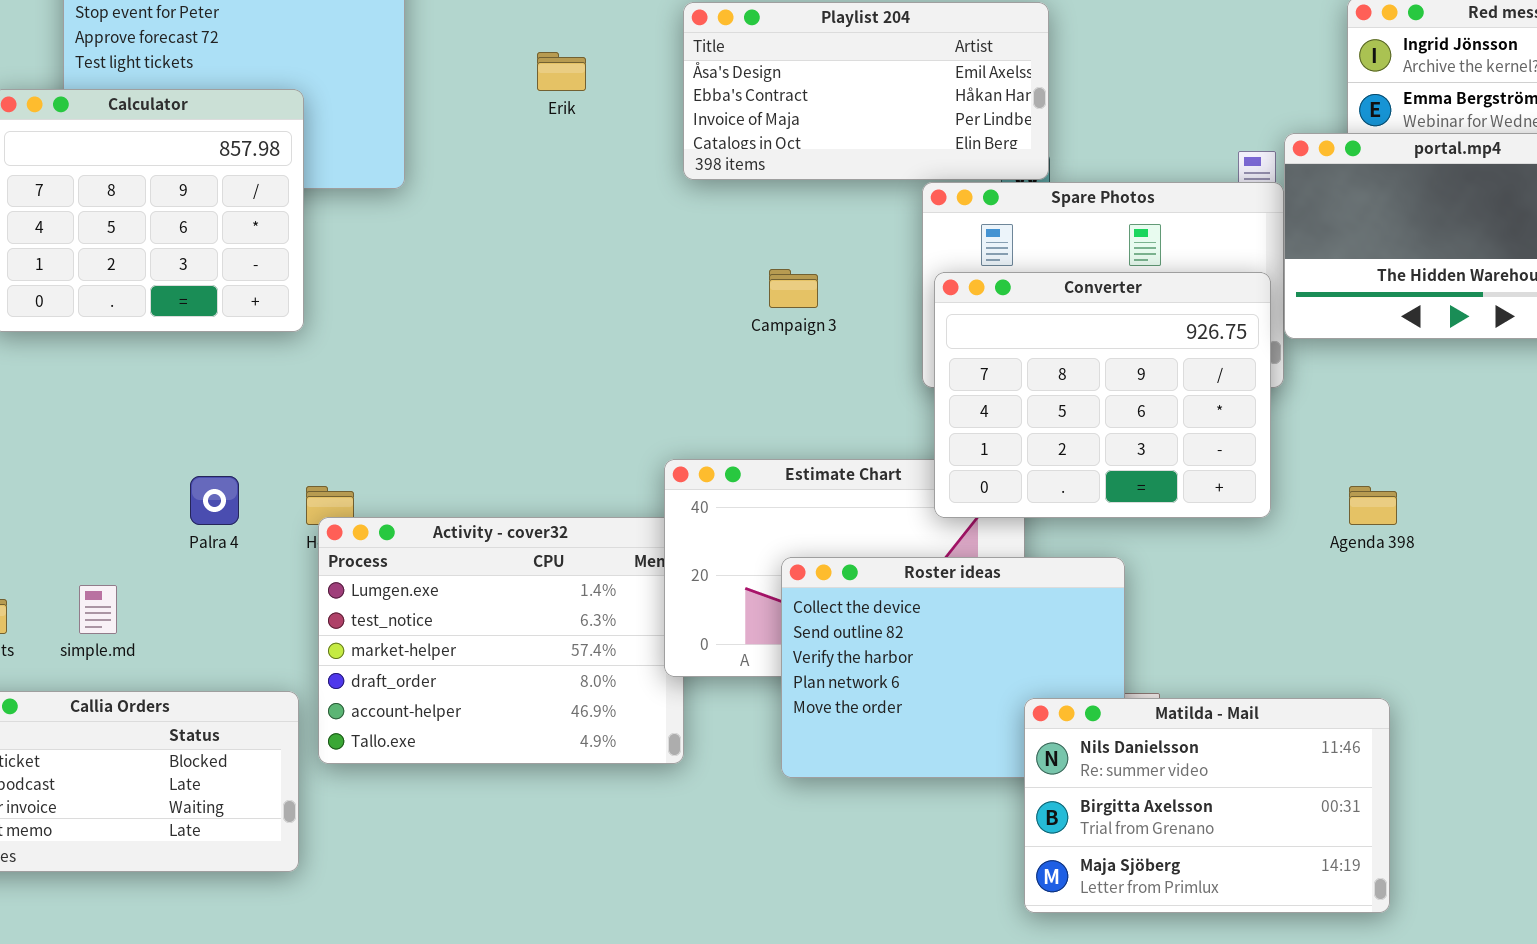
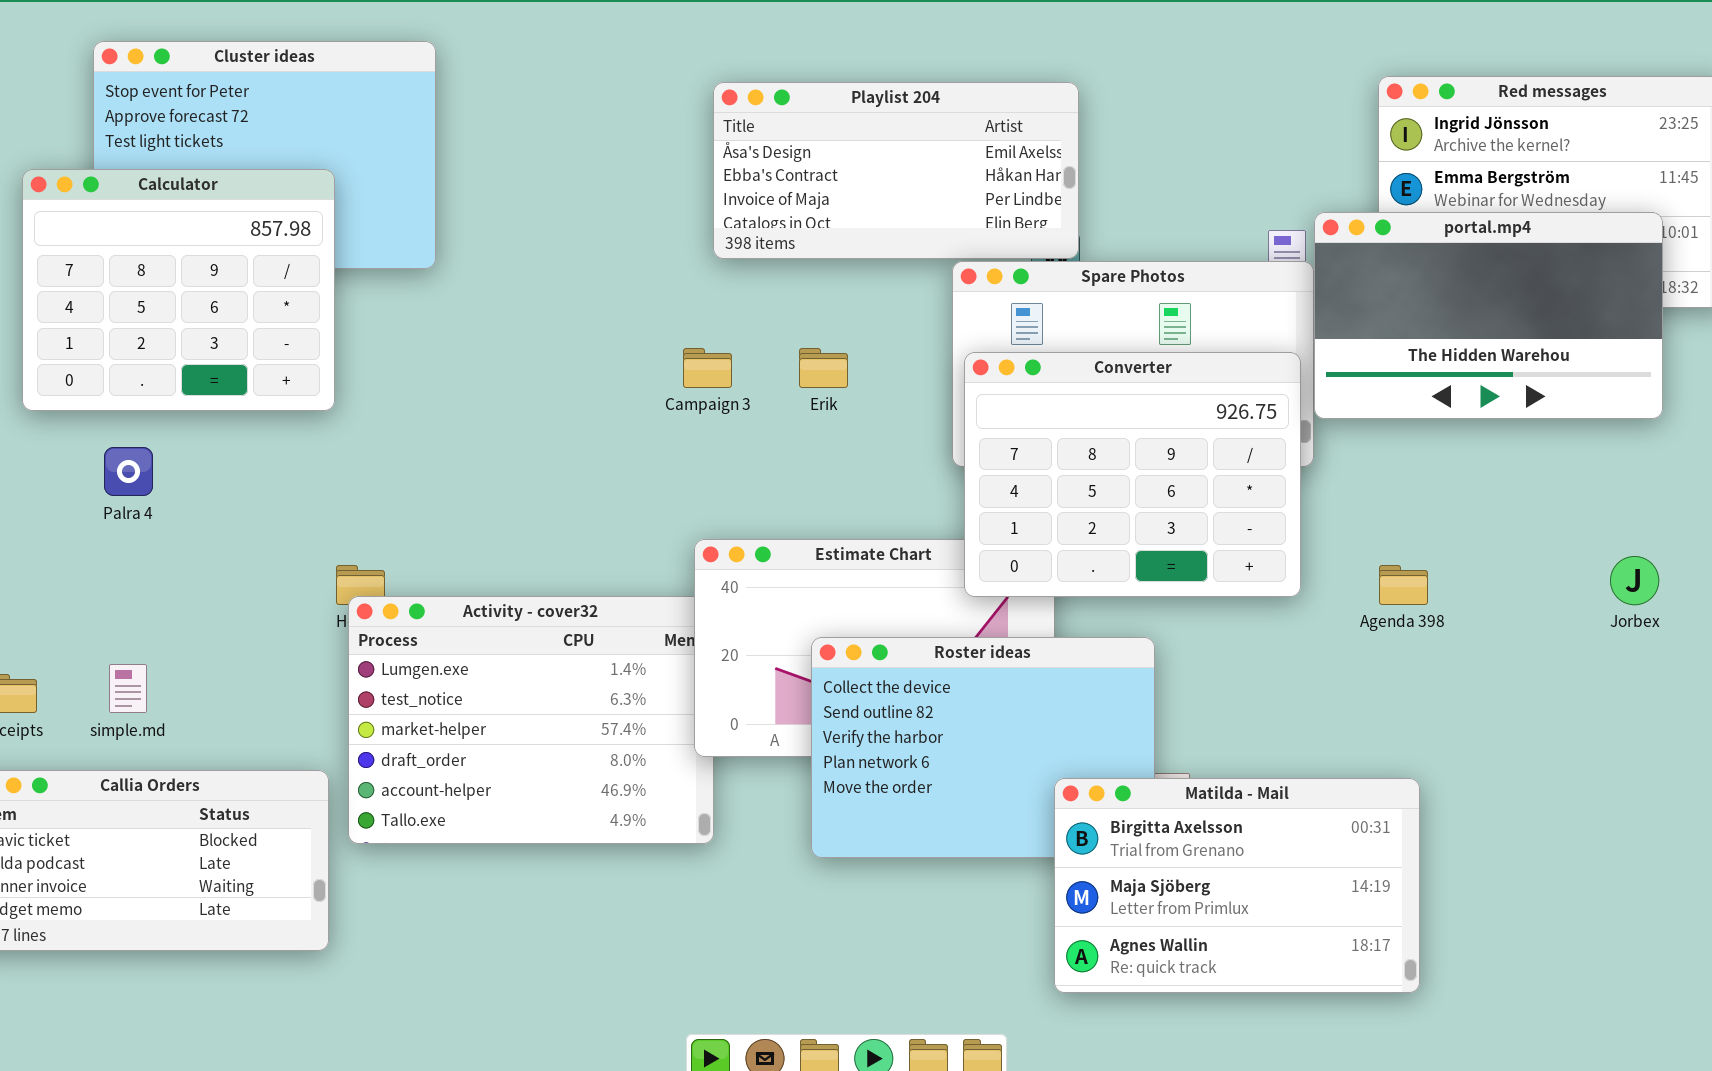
Erik: [537,52,586,91] -> [799,348,848,388], moved
Campaign 3: [769,269,818,308] -> [683,348,732,388], moved
Palra 4: [190,476,239,525] -> [104,447,153,496], moved
Matilda - Mail: [1024,698,1390,913] -> [1054,778,1420,993], scrolled down 1 row

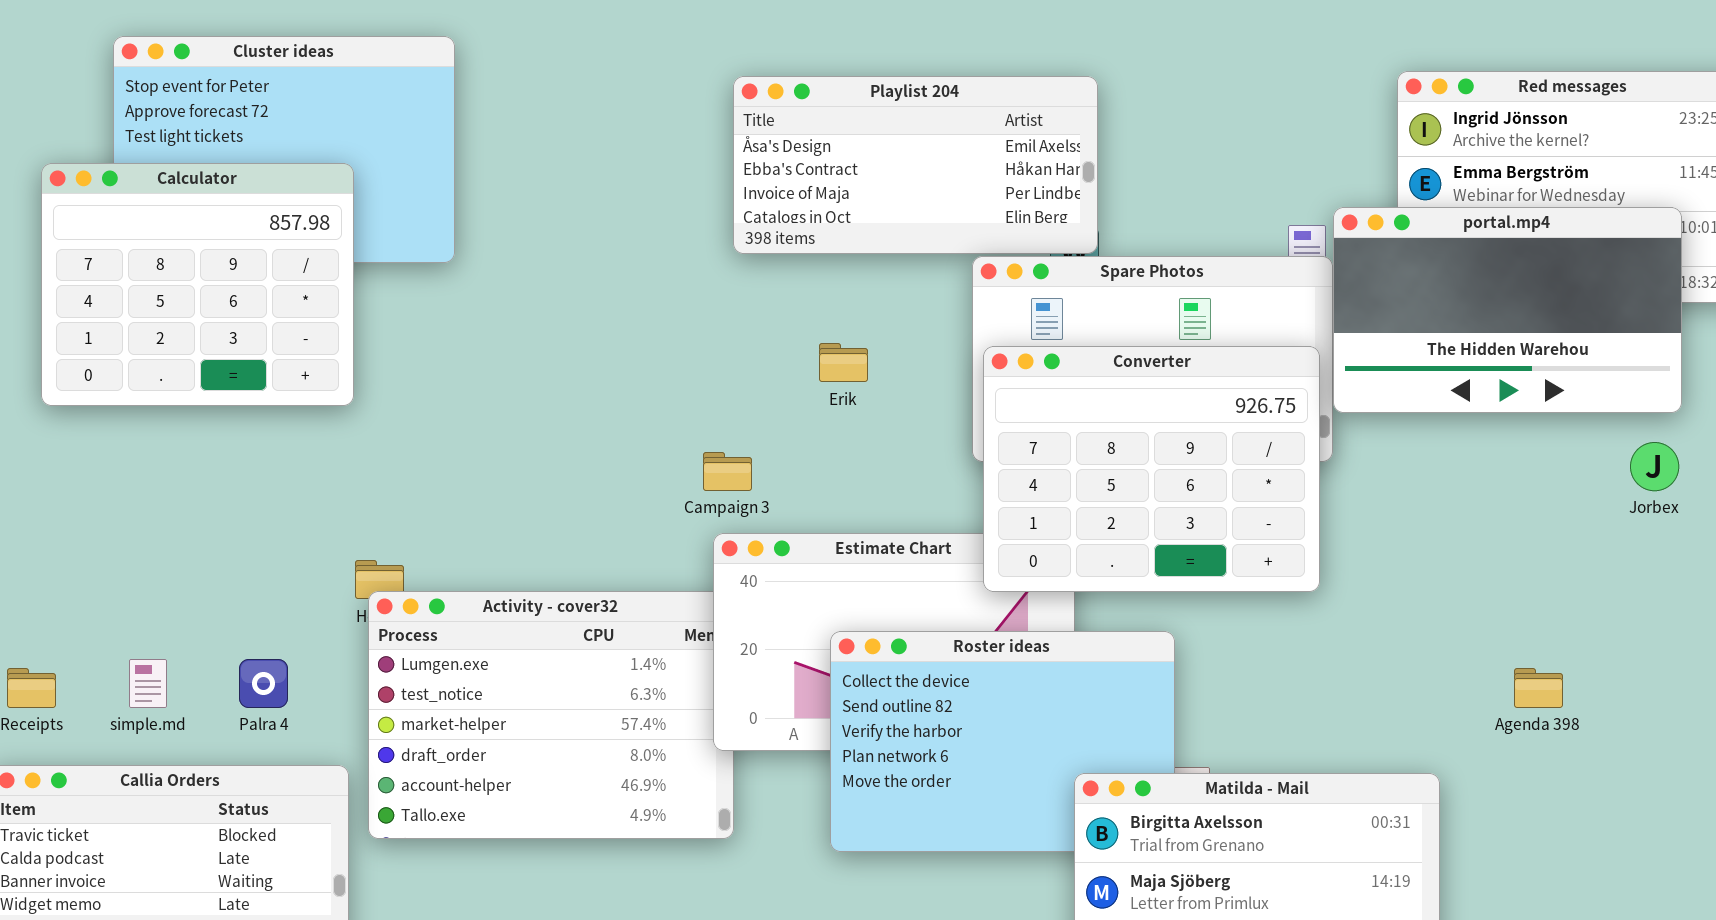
Campaign 3: [683,348,732,388] -> [703,452,752,491], moved
Palra 4: [104,447,153,496] -> [239,659,288,708], moved
Jorbex: [1610,556,1659,605] -> [1630,442,1679,491], moved
Agenda 398: [1379,565,1428,605] -> [1514,668,1563,708], moved

